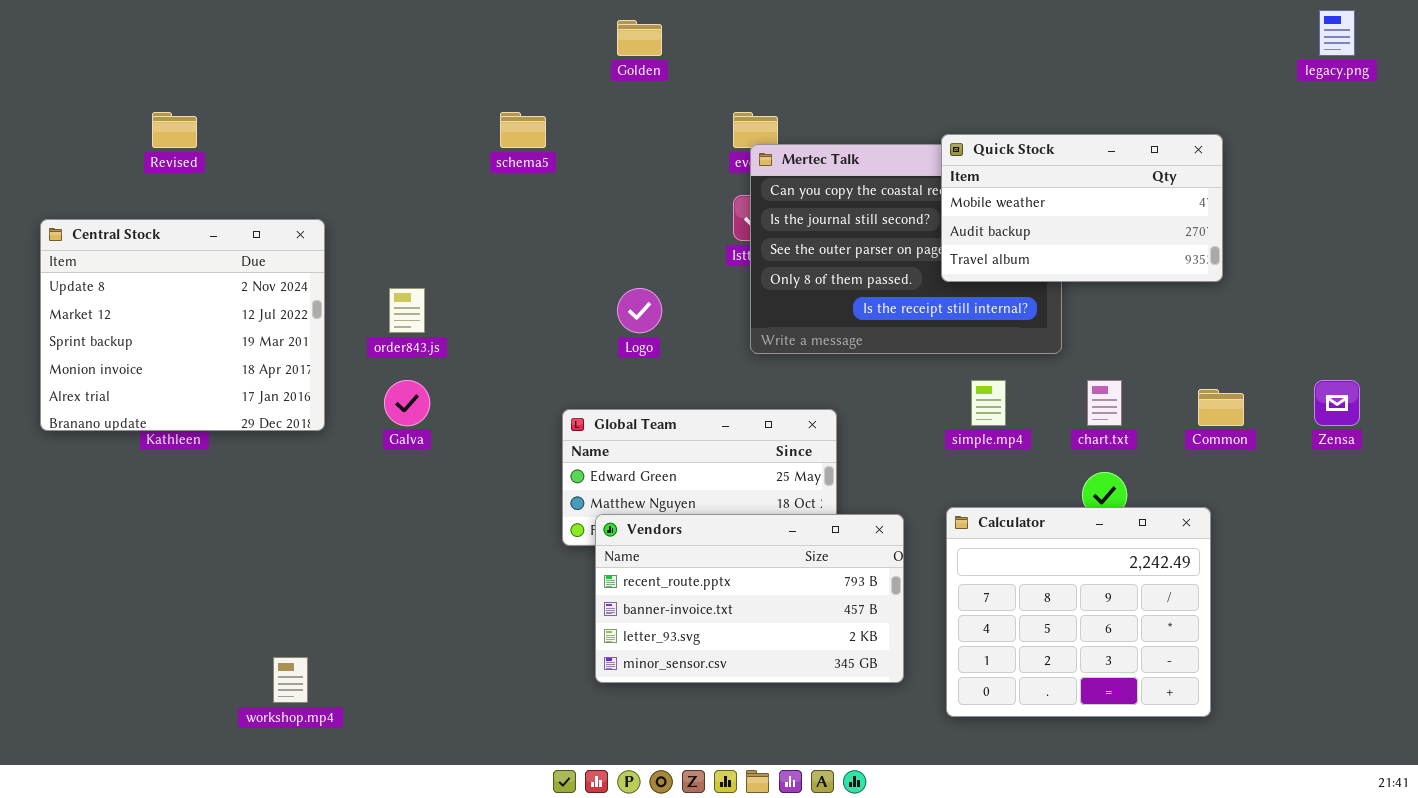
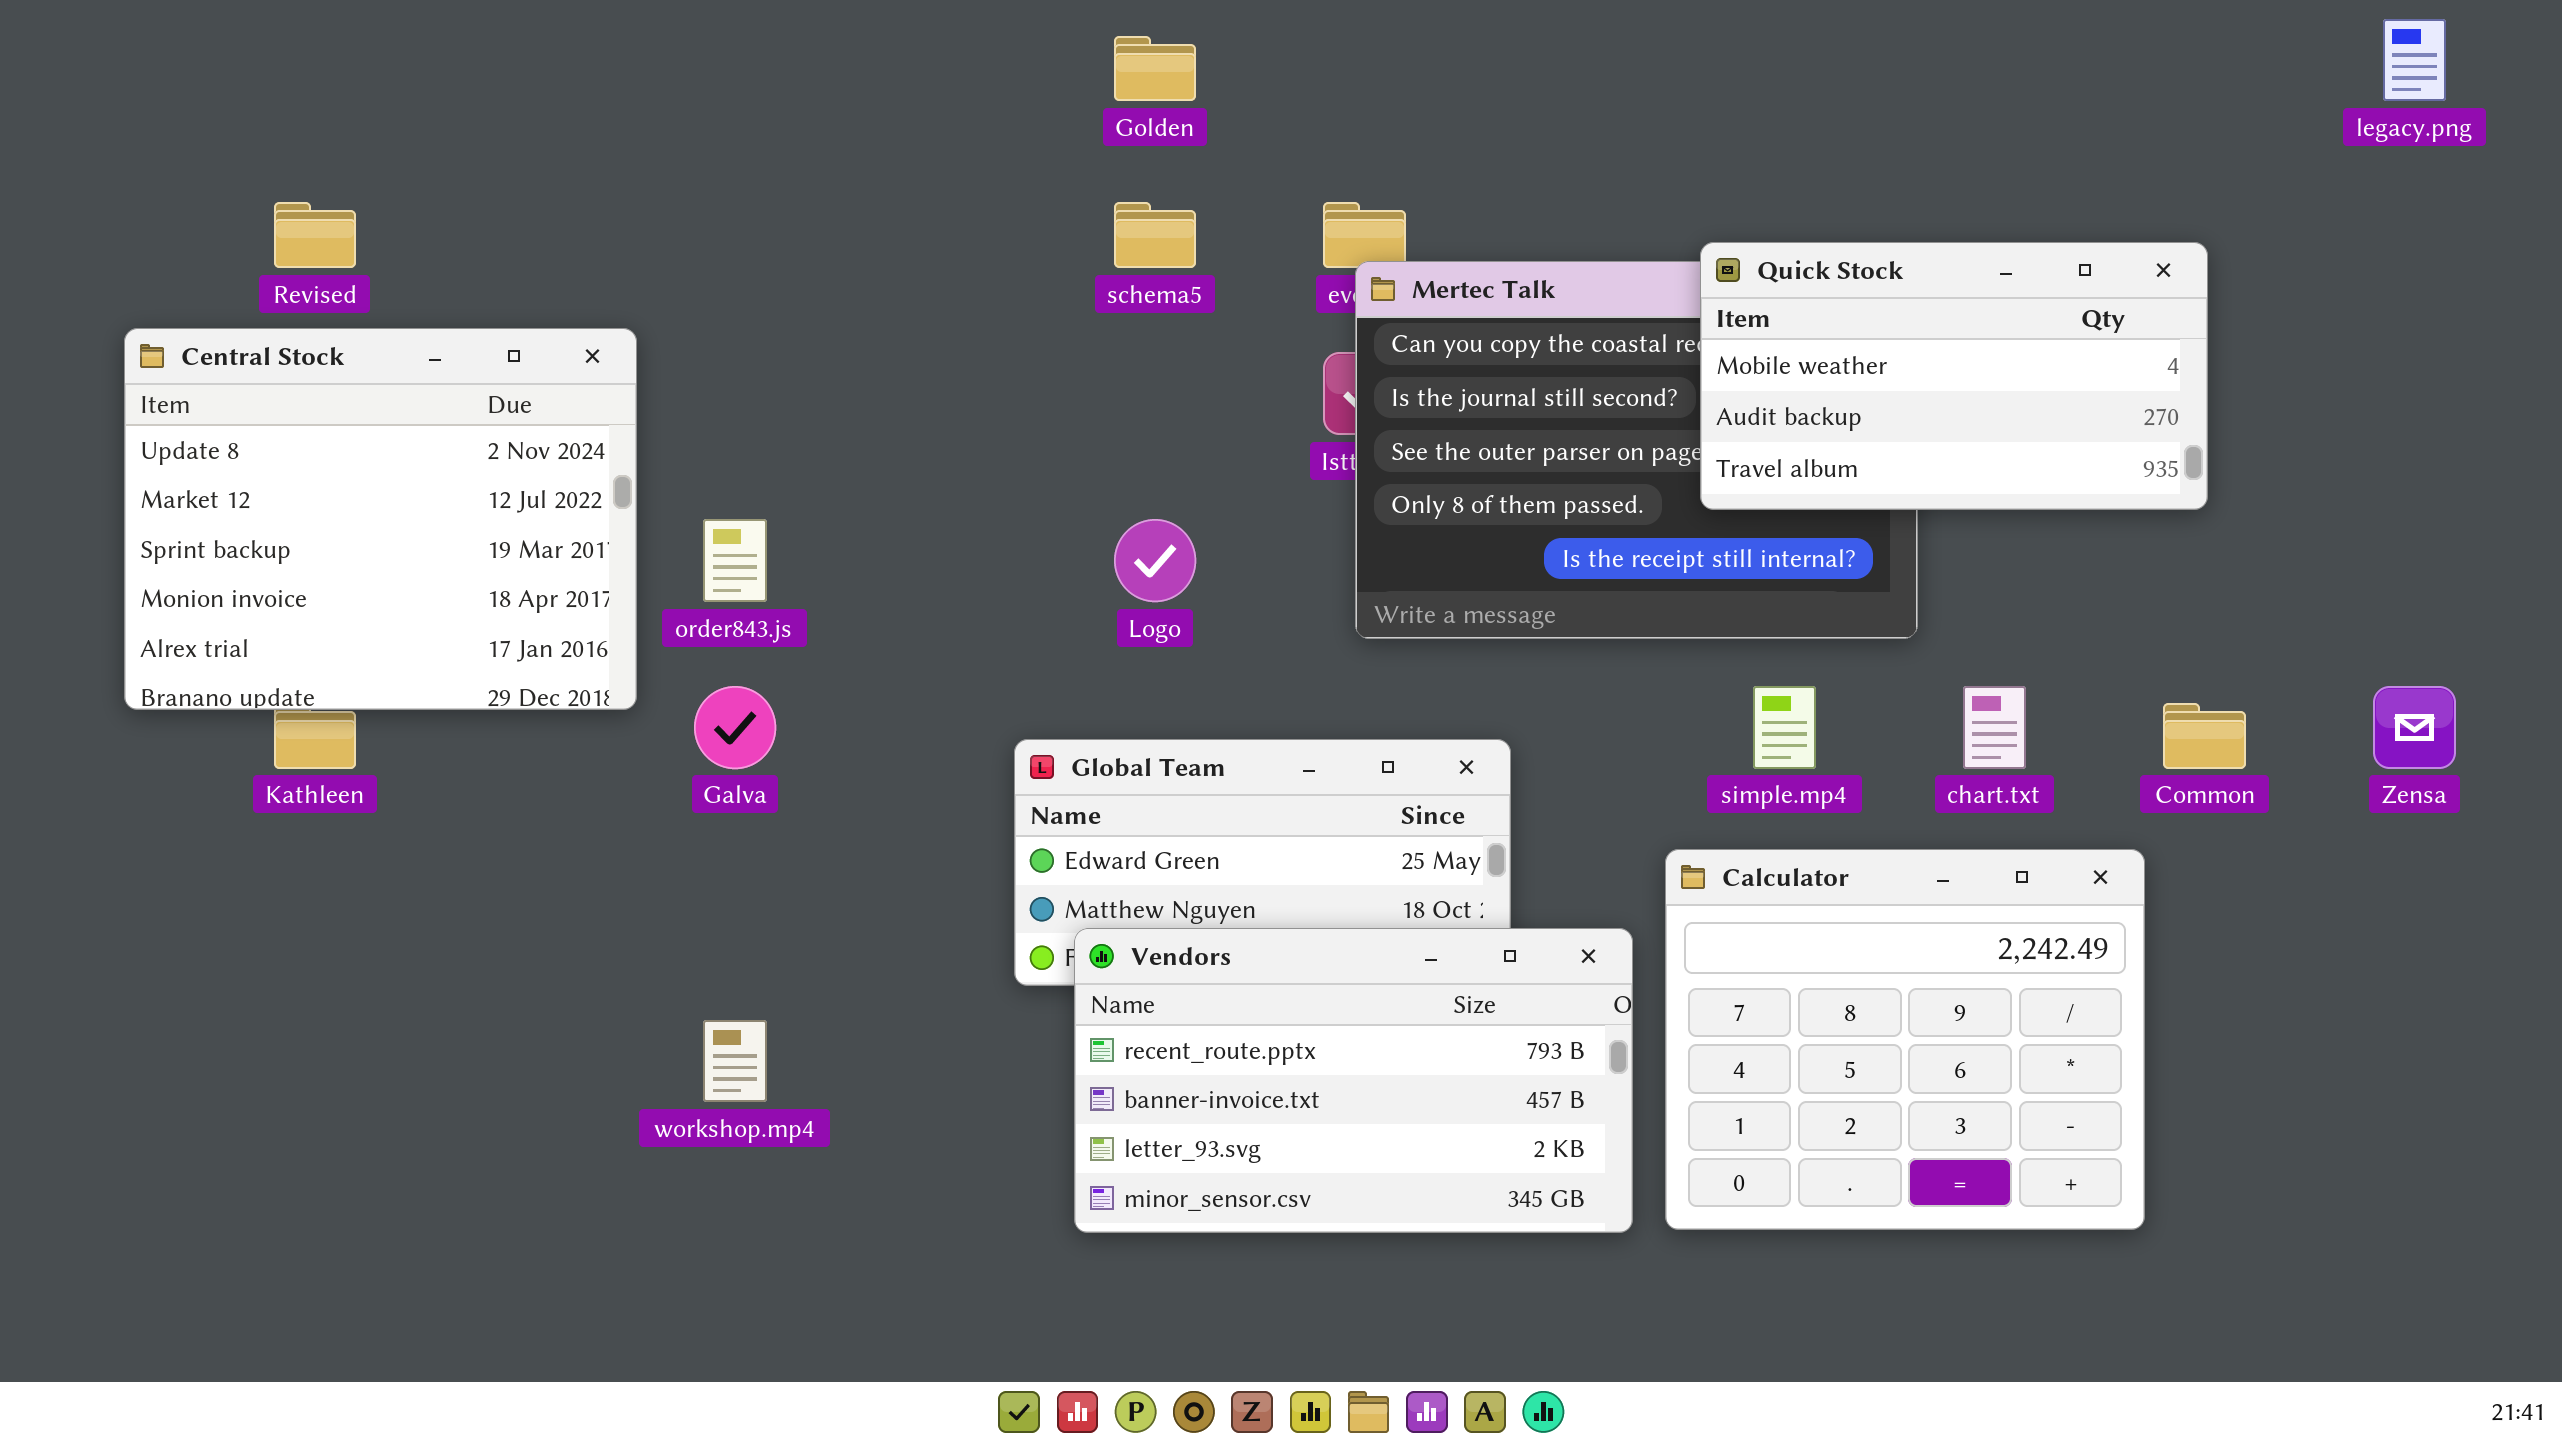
schema5: [500,112,546,148] -> [1114,202,1196,268], moved
Central Stock: [40,219,325,431] -> [124,328,637,710], moved
Calculator: [946,507,1211,717] -> [1665,849,2145,1230], moved
workshop.mp4: [273,657,308,703] -> [703,1020,767,1102], moved

